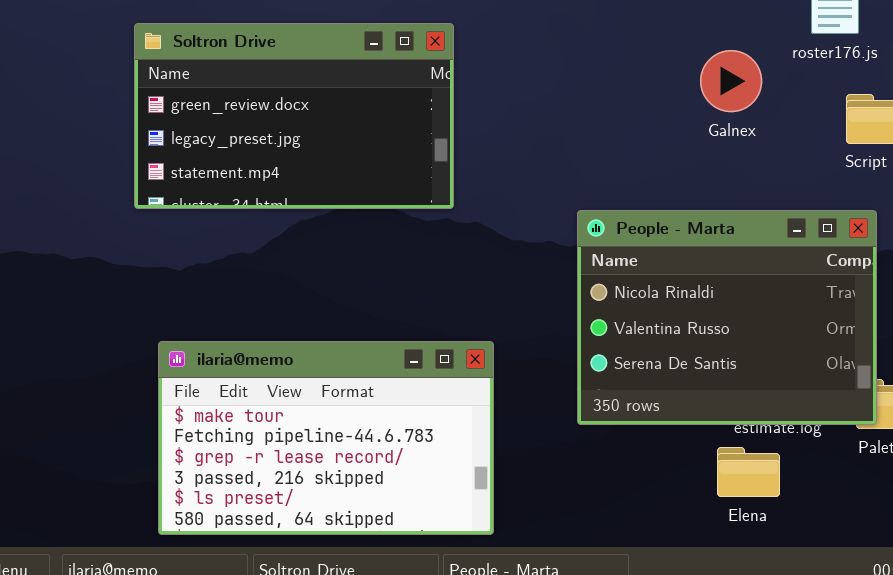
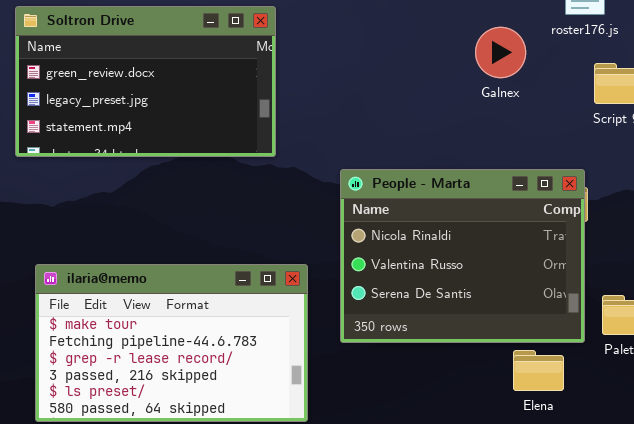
People - Marta: [577,210,877,425] -> [340,169,585,343], moved
Elena: [717,447,780,497] -> [513,350,564,391], moved

